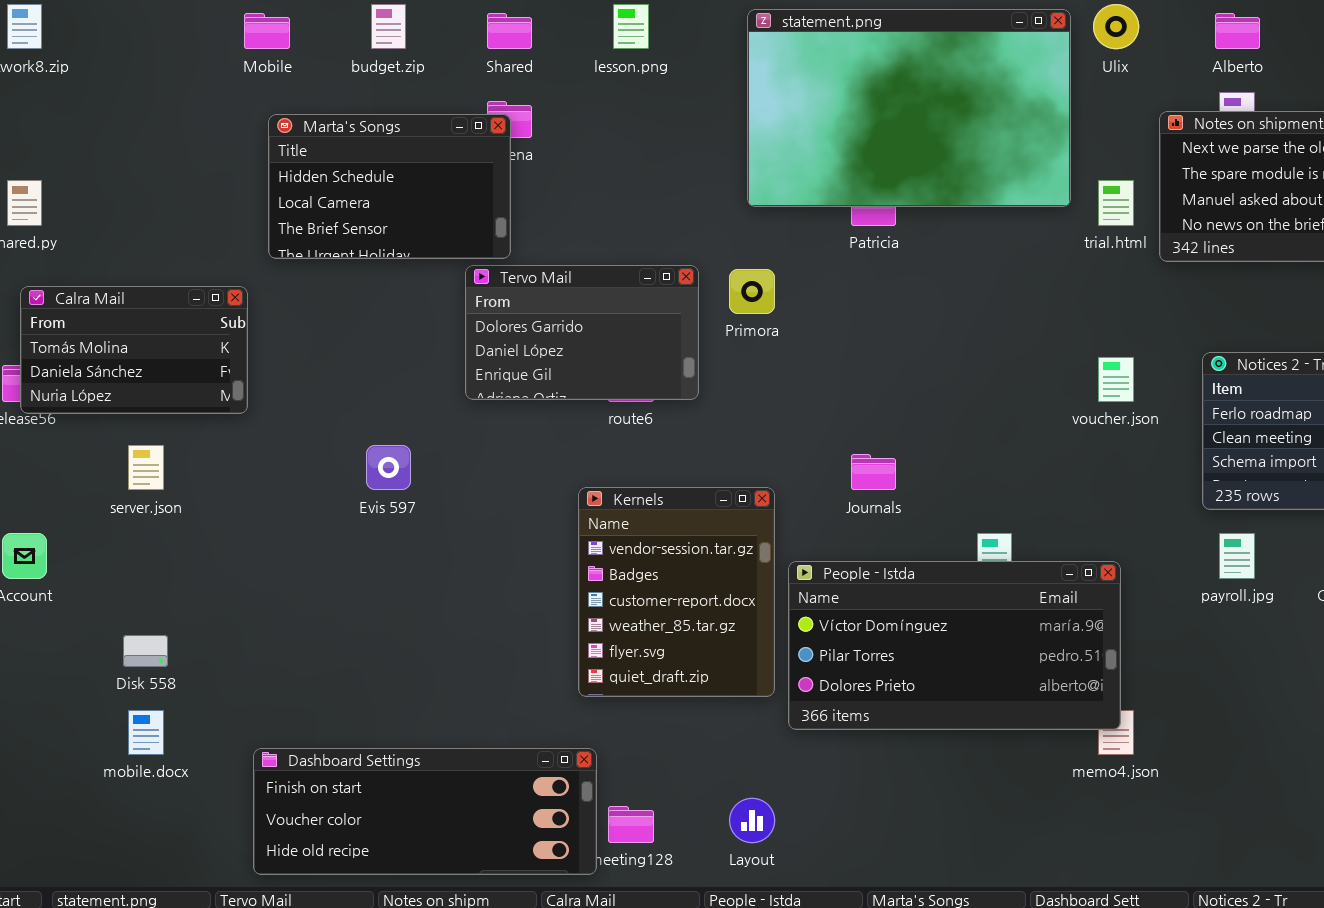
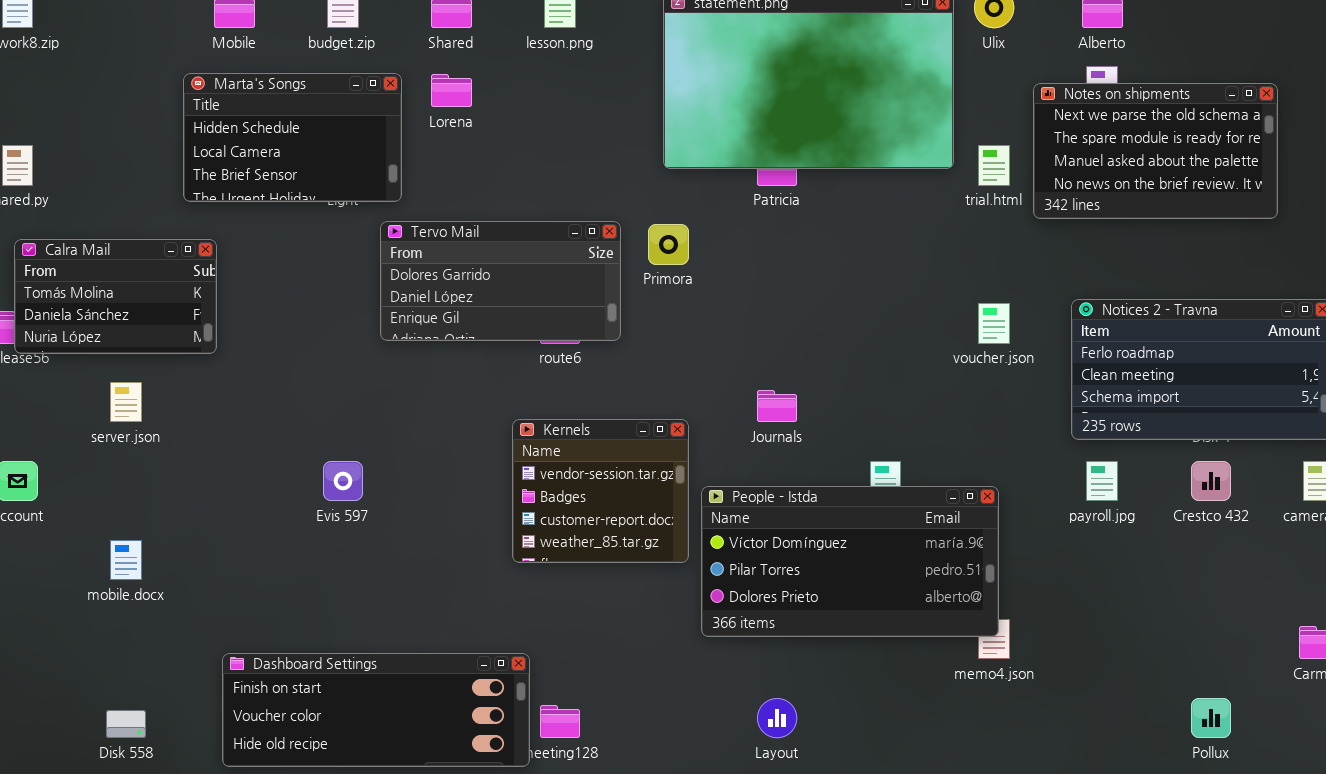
Marta's Songs: [268,114,511,259] -> [183,73,402,202], moved
Tervo Mail: [465,265,699,400] -> [380,221,621,341], resized
Evis 597: [366,445,411,490] -> [323,461,363,501], moved
Kernels: [578,487,775,697] -> [512,419,689,563], resized
Disk 558: [123,635,168,667] -> [106,710,146,738], moved
mobile.docx: [128,710,164,755] -> [110,540,142,580], moved
Layout: [729,798,775,843] -> [757,698,797,738], moved

